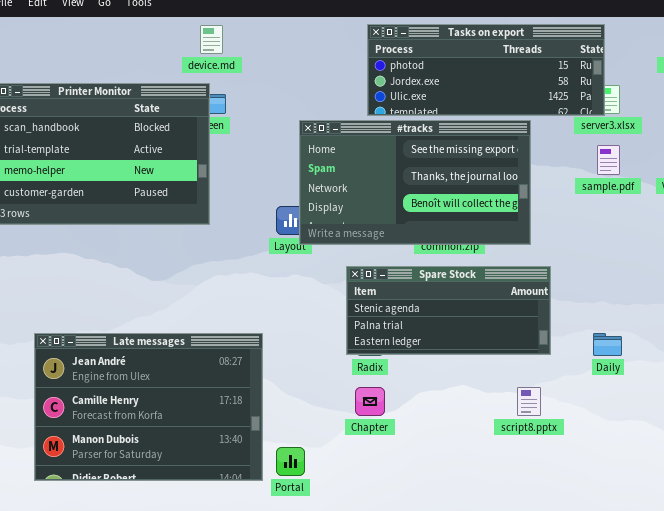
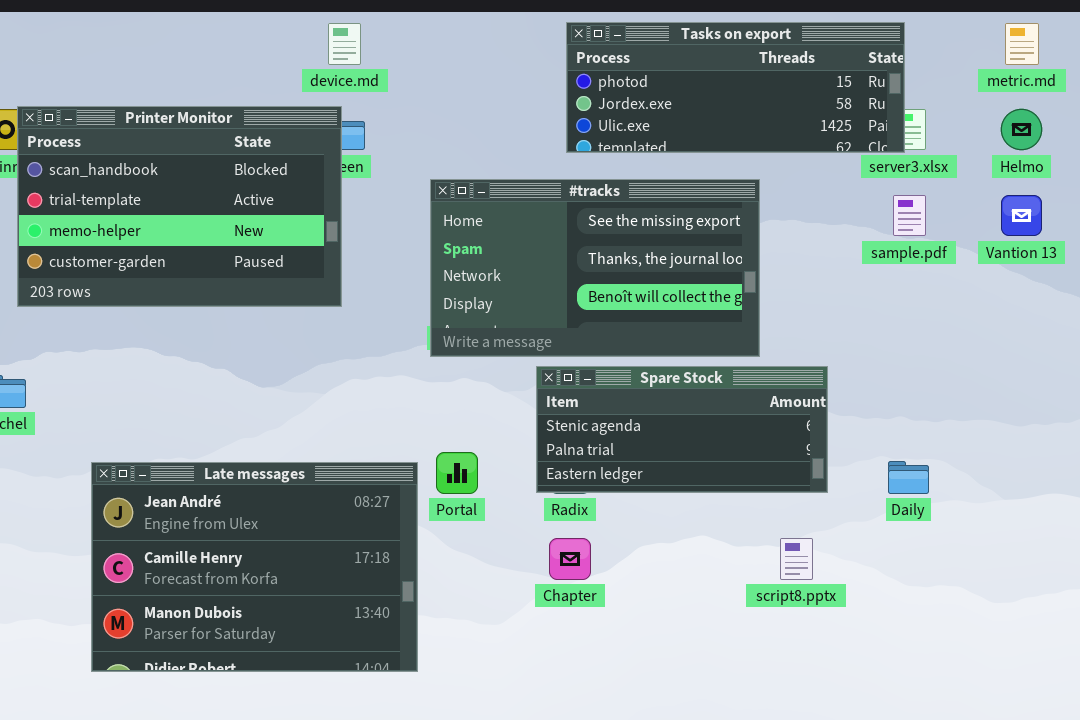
#tracks: [299,120,531,245] -> [430,179,760,357], moved
Portal: [276,447,305,476] -> [436,452,478,494], moved

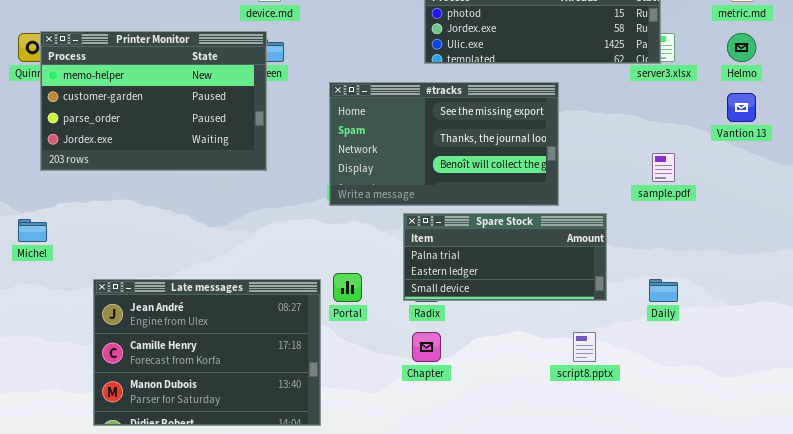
Printer Monitor: [17,106,342,307] -> [40,31,267,171], scrolled down 2 rows
sample.pdf: [893,195,926,236] -> [652,153,675,182], moved
Spare Stock: [536,366,828,493] -> [403,213,607,301], scrolled down 1 row

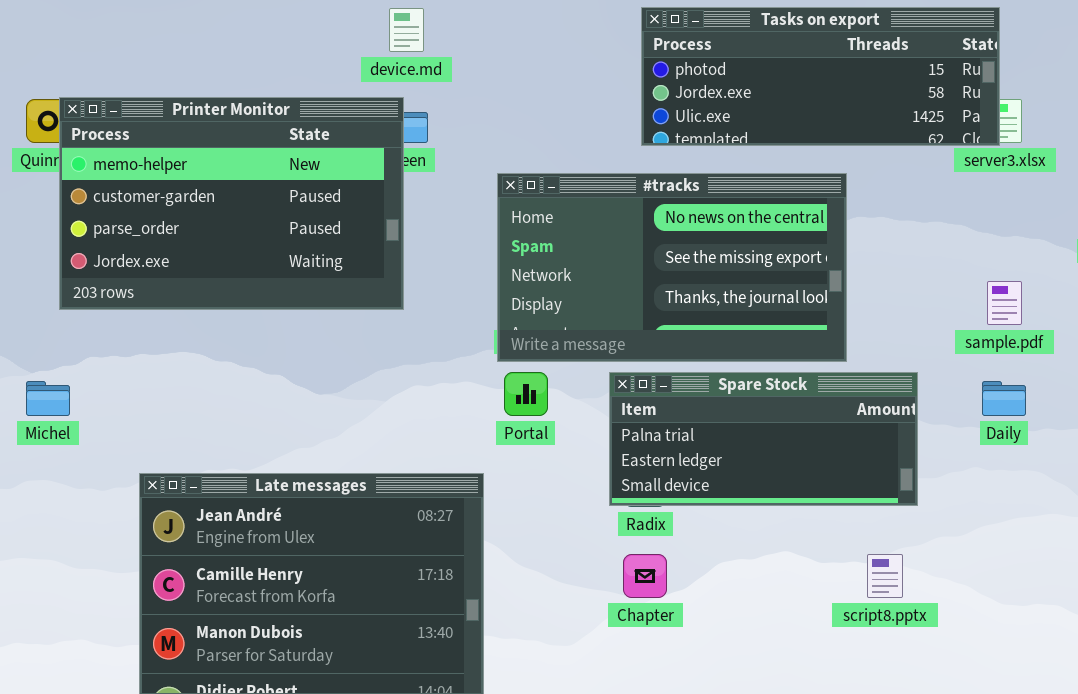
#tracks: [329,82,559,206] -> [497,173,847,362], scrolled up 1 row
Portal: [333,273,362,302] -> [504,372,548,416], moved
Daily: [649,279,678,302] -> [982,381,1026,416], moved

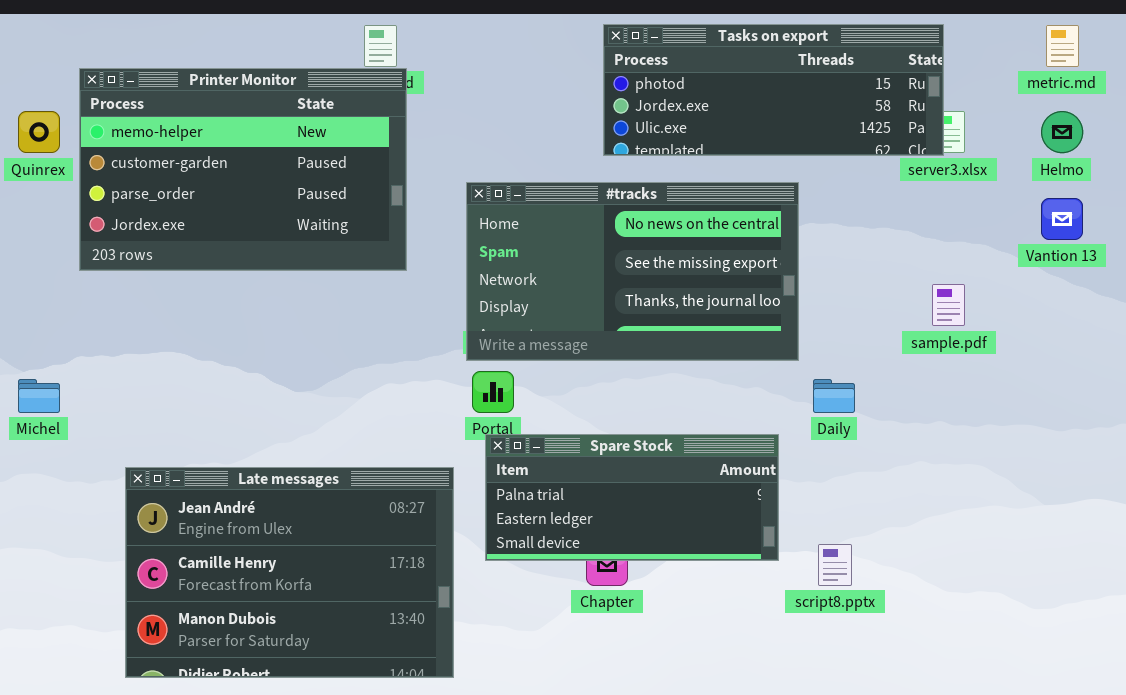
Printer Monitor: [59,97,404,310] -> [79,68,407,271], moved
Spare Stock: [609,372,918,506] -> [485,434,779,561], moved
Daily: [982,381,1026,416] -> [813,379,855,413], moved

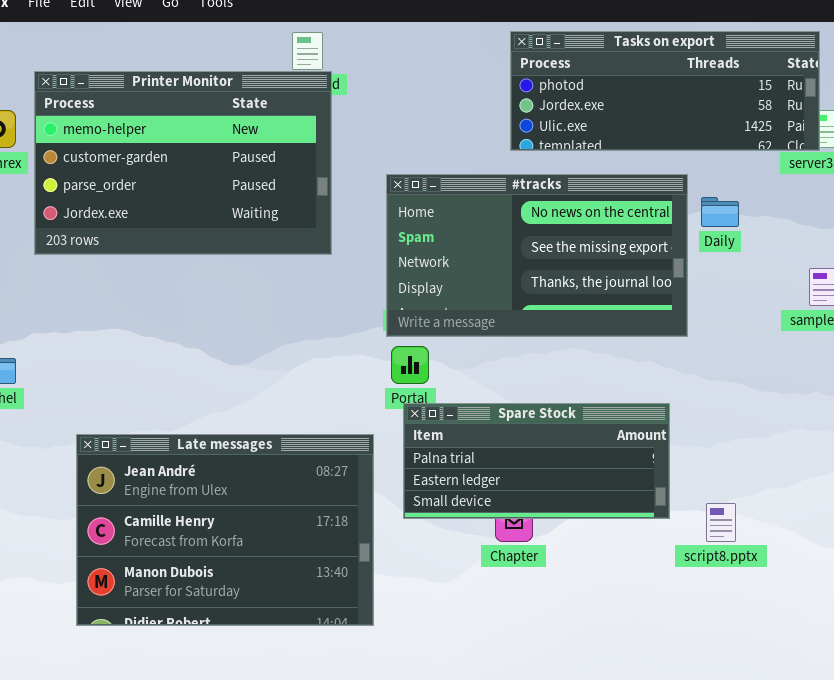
Daily: [813,379,855,413] -> [701,197,739,227], moved

